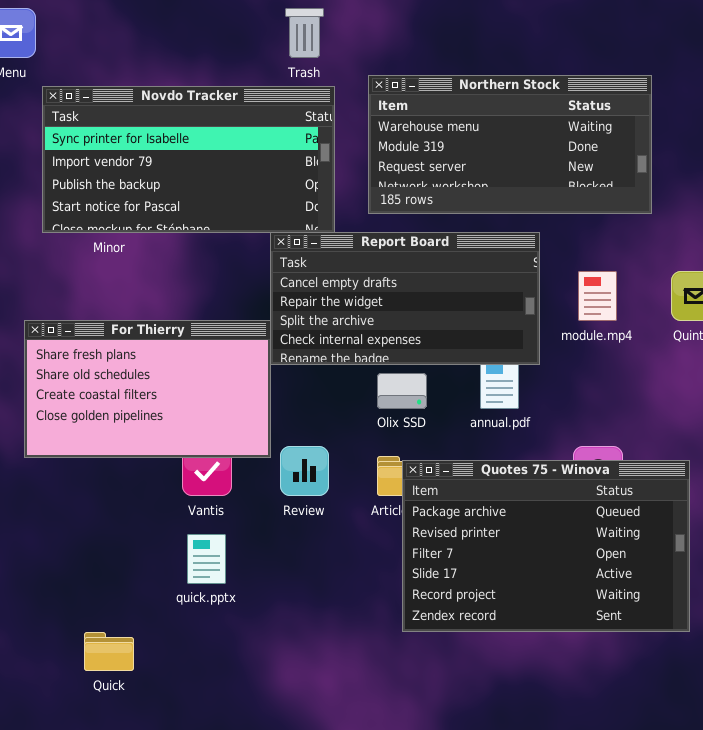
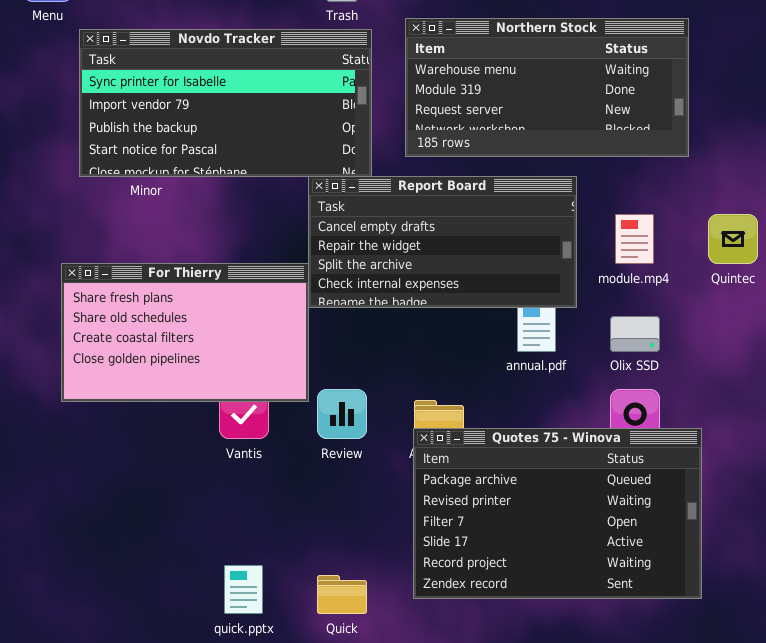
Olix SSD: [377,373,427,409] -> [610,316,660,352], moved
Quotes 75 - Winova: [402,460,690,632] -> [413,428,702,599], moved
quick.pptx: [187,534,226,584] -> [224,565,263,614], moved
Quick: [84,632,134,671] -> [317,575,367,614], moved

